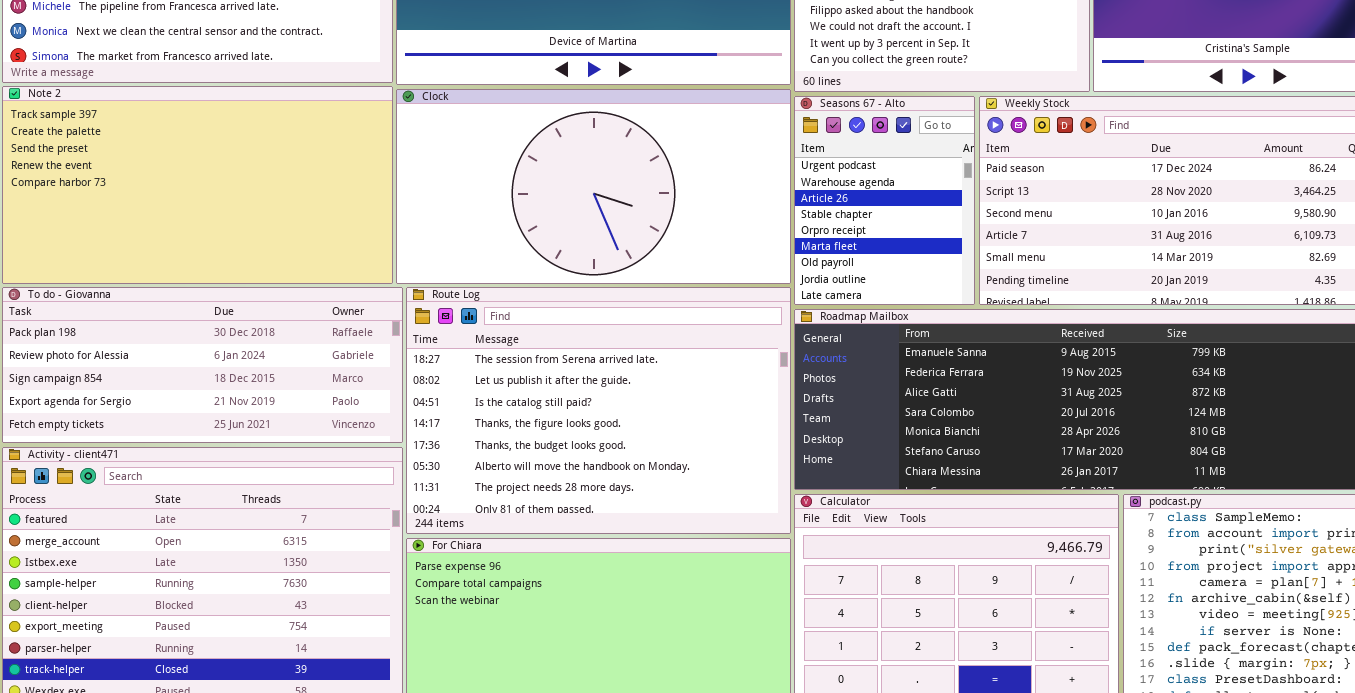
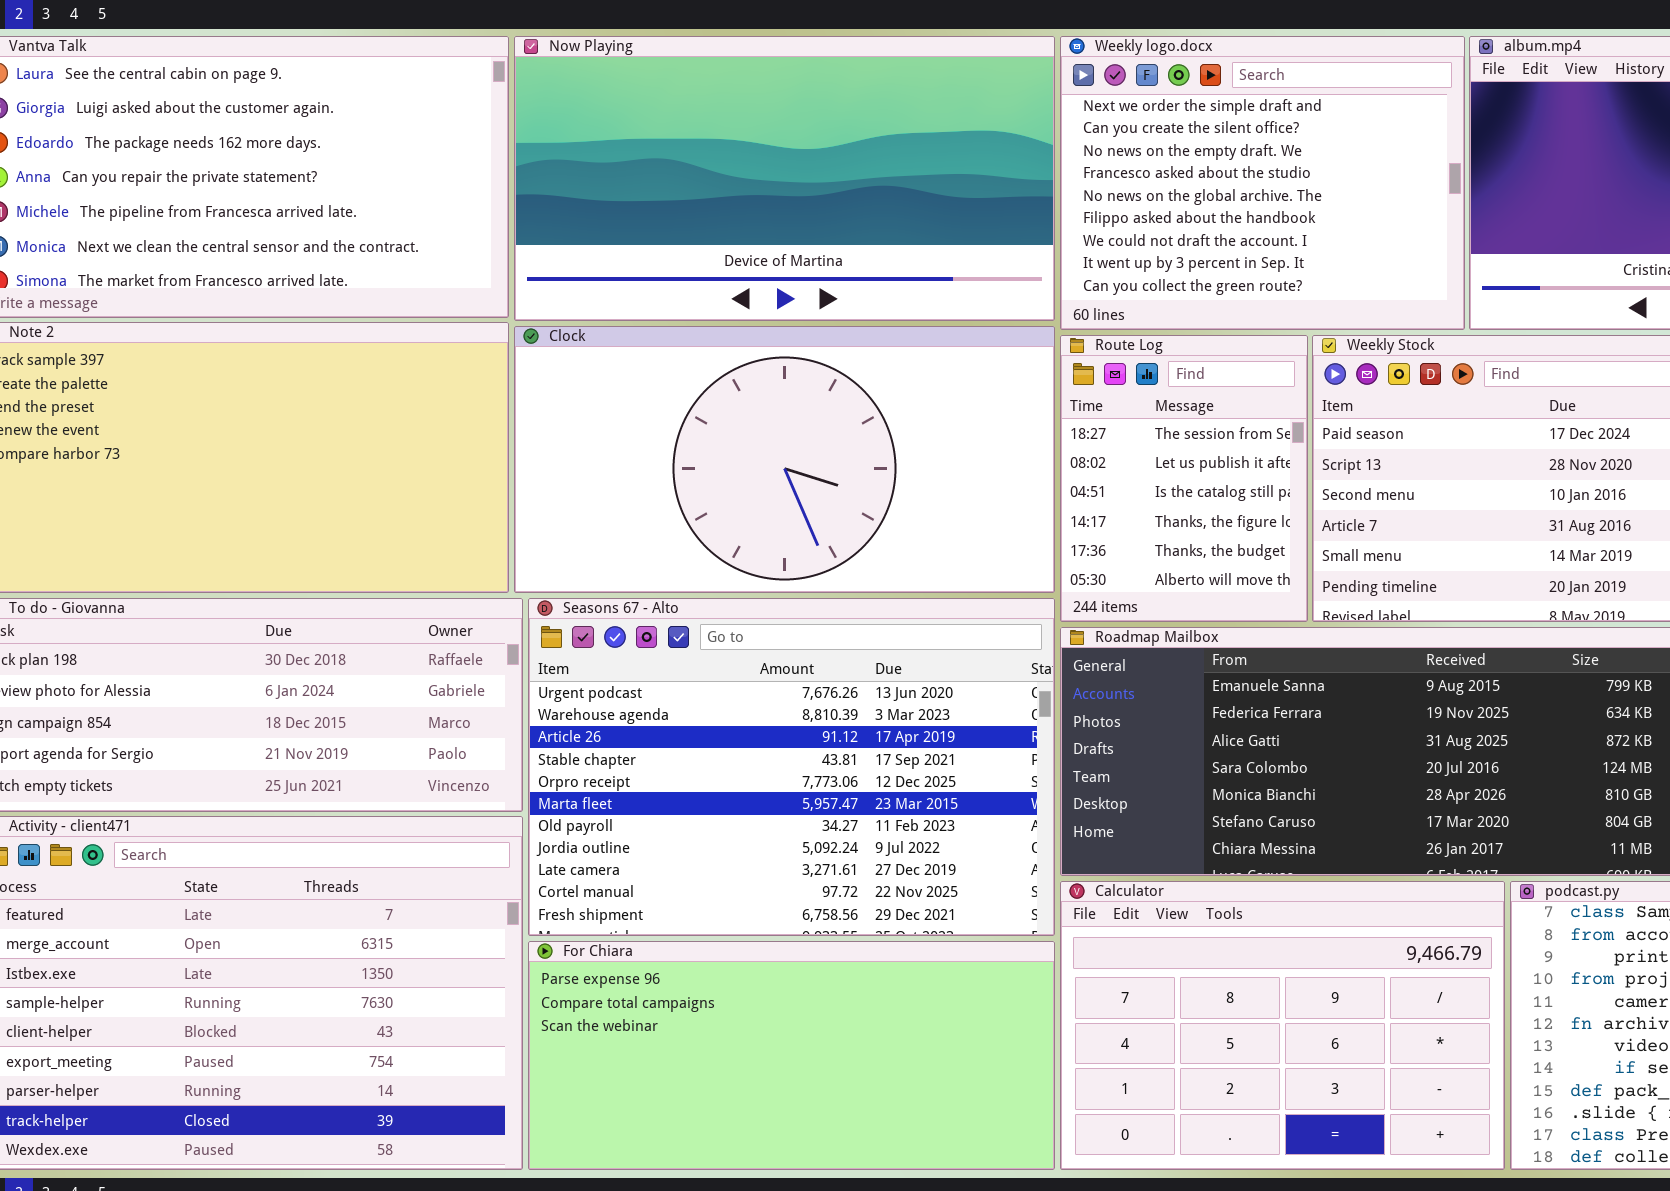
Seasons 67 - Alto: [794,96,975,305] -> [528,598,1055,936], moved, resized
Route Log: [406,287,791,534] -> [1060,335,1308,622], moved, resized

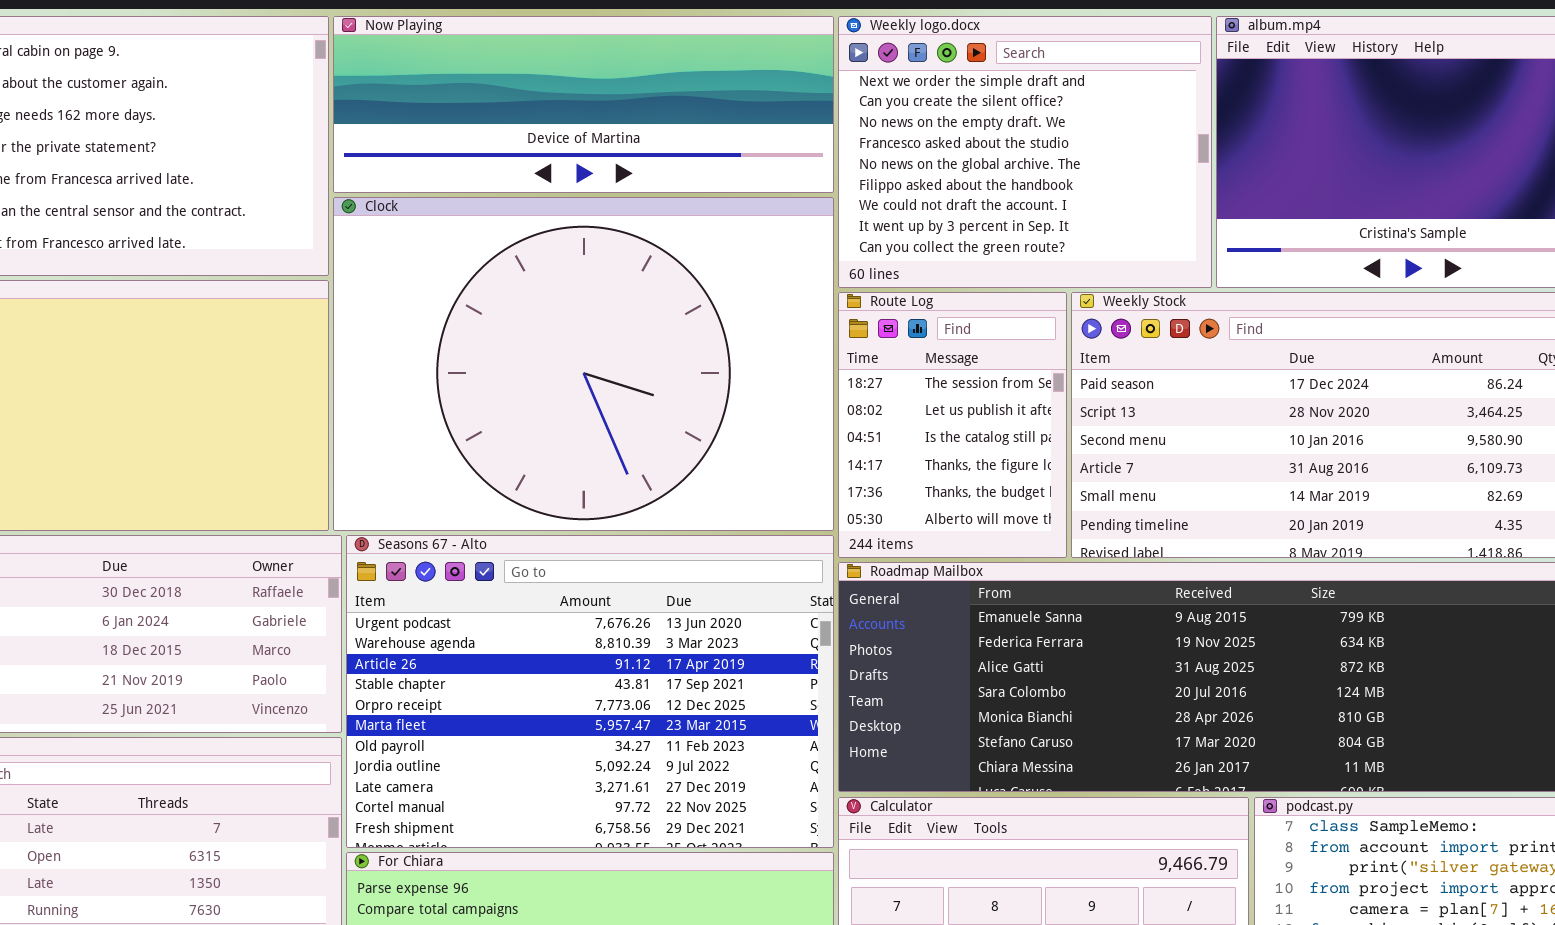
Now Playing: [514,36,1055,321] -> [333,16,834,193], resized
Clock: [514,326,1055,593] -> [333,197,834,531], resized

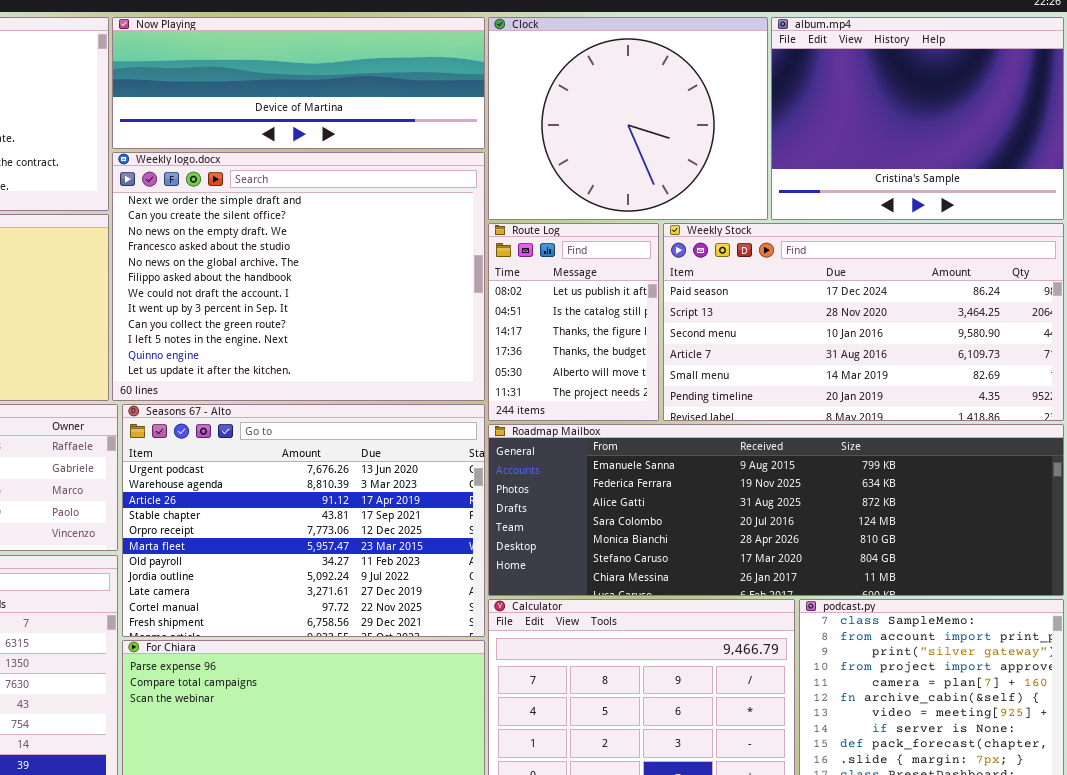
Weekly logo.docx: [838,16,1212,288] -> [112,152,485,401], moved, resized
Clock: [333,197,834,531] -> [488,17,768,220], moved, resized
Route Log: [838,292,1067,558] -> [488,223,659,421], scrolled down 1 row

